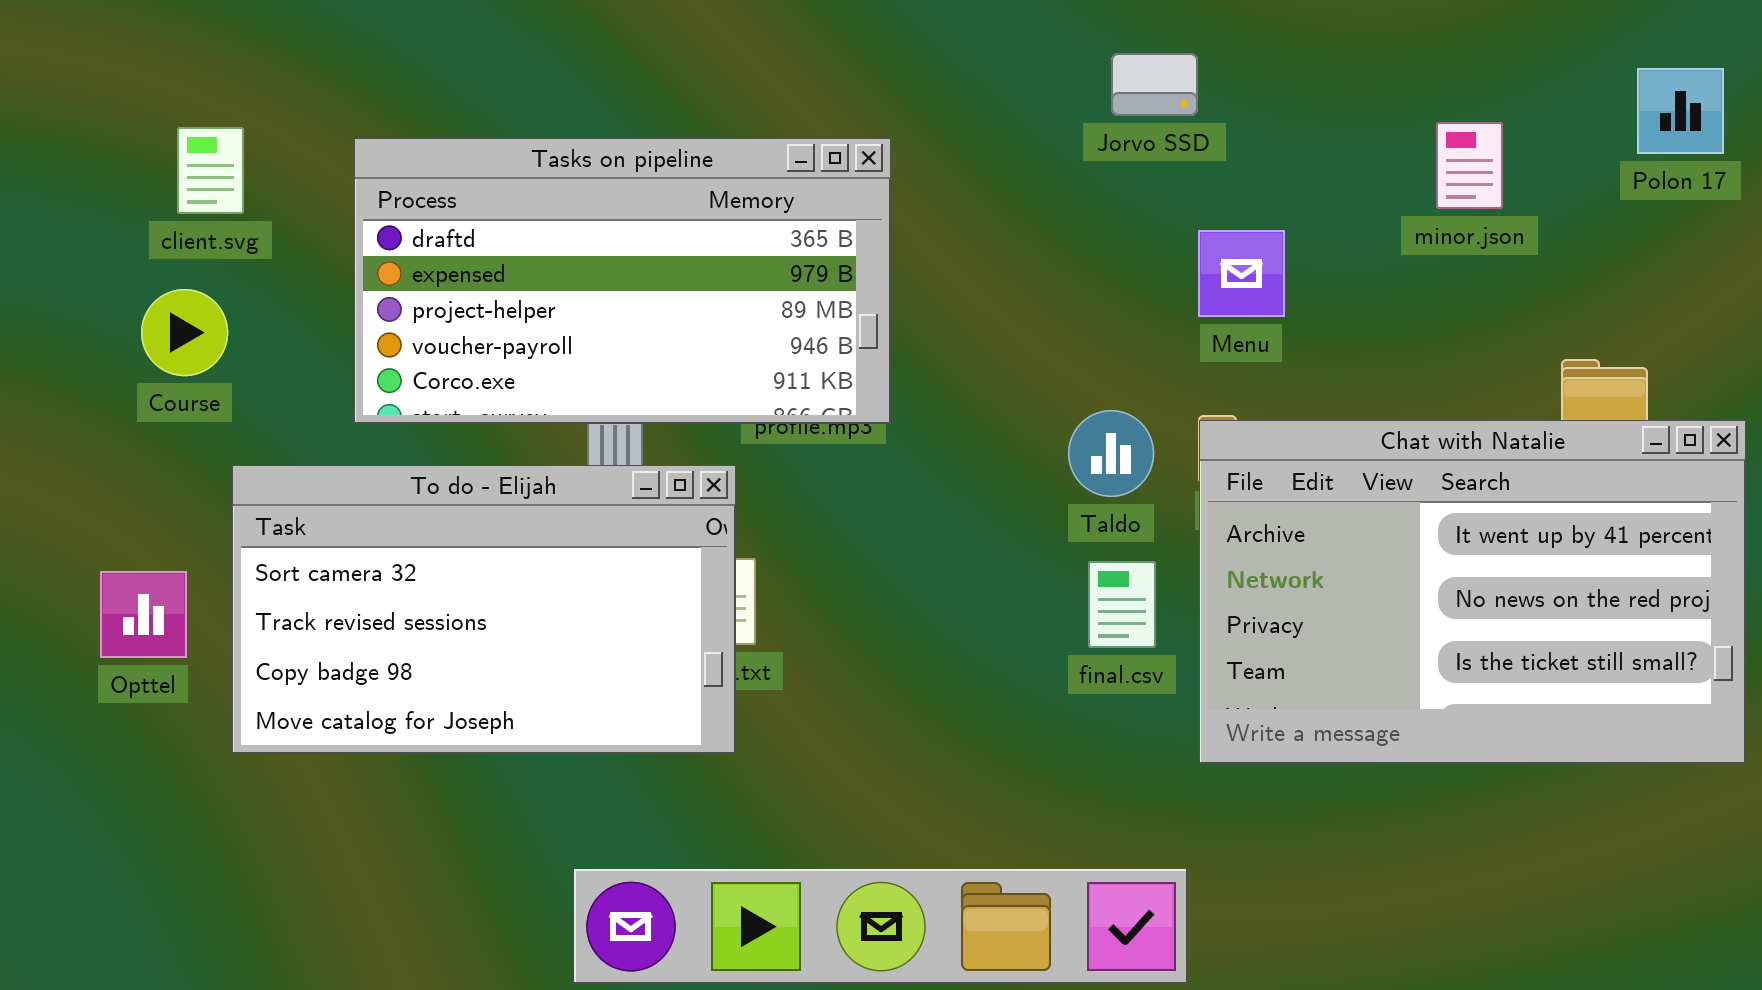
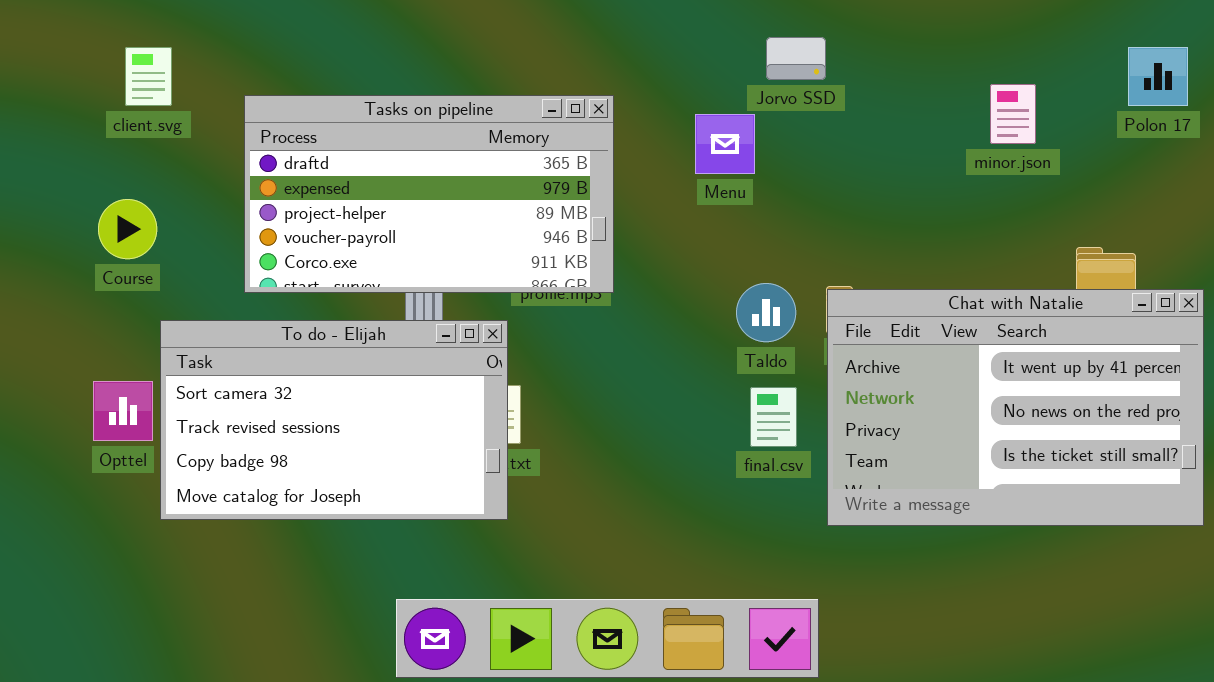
client.svg: [177,127,244,214] -> [125,47,172,106], moved
Menu: [1198,230,1285,317] -> [695,114,755,174], moved
Opttel: [100,571,187,658] -> [93,381,153,441], moved

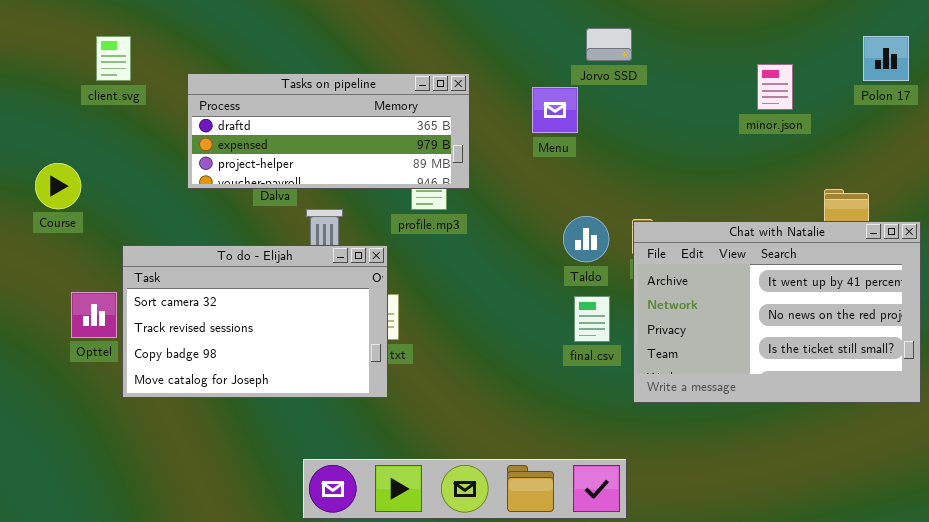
Tasks on pipeline: [244,95,614,293] -> [187,73,470,189], resized
Course: [98,199,157,259] -> [35,163,81,209], moved

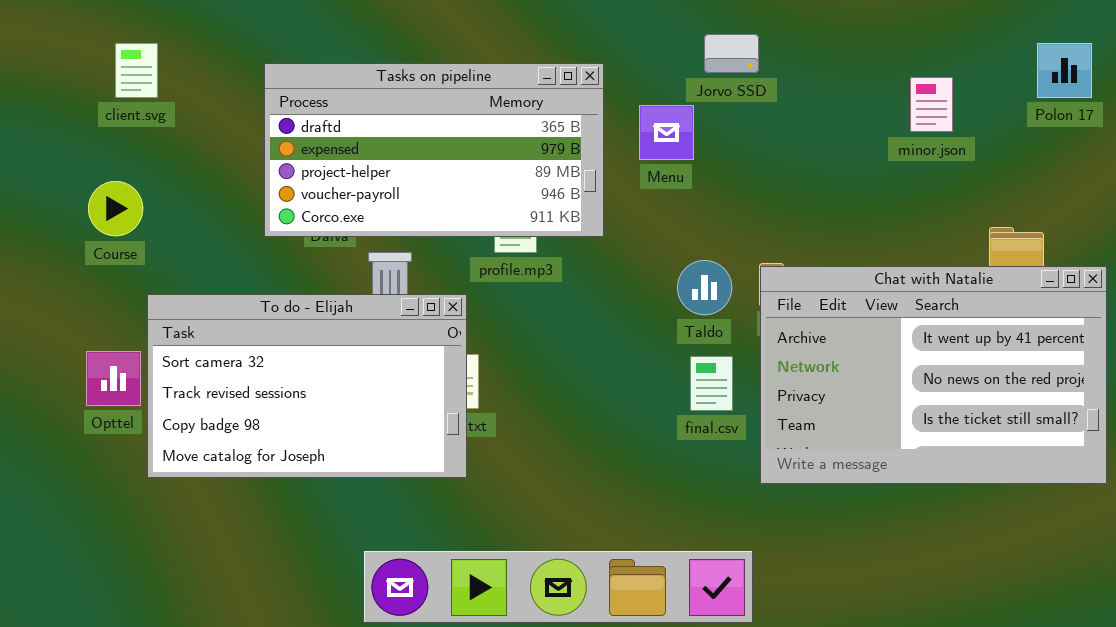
Tasks on pipeline: [187,73,470,189] -> [264,63,604,237], moved, resized
Course: [35,163,81,209] -> [88,181,143,236], moved

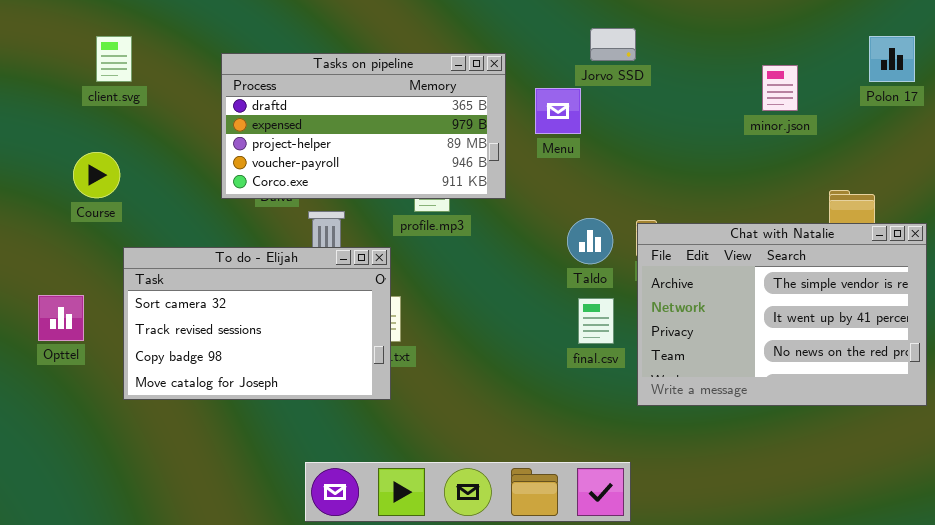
Chat with Natalie: [760,266,1107,484] -> [637,223,927,406], scrolled up 1 row
Opttel: [86,351,141,406] -> [38,295,84,341], moved

